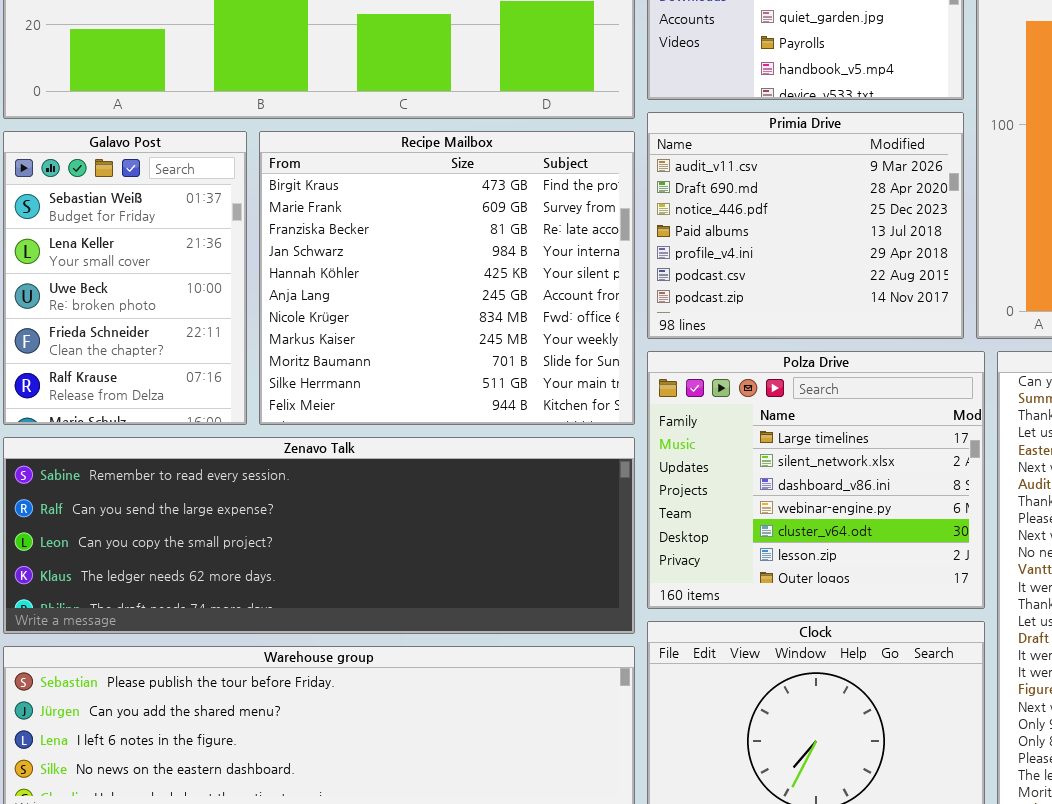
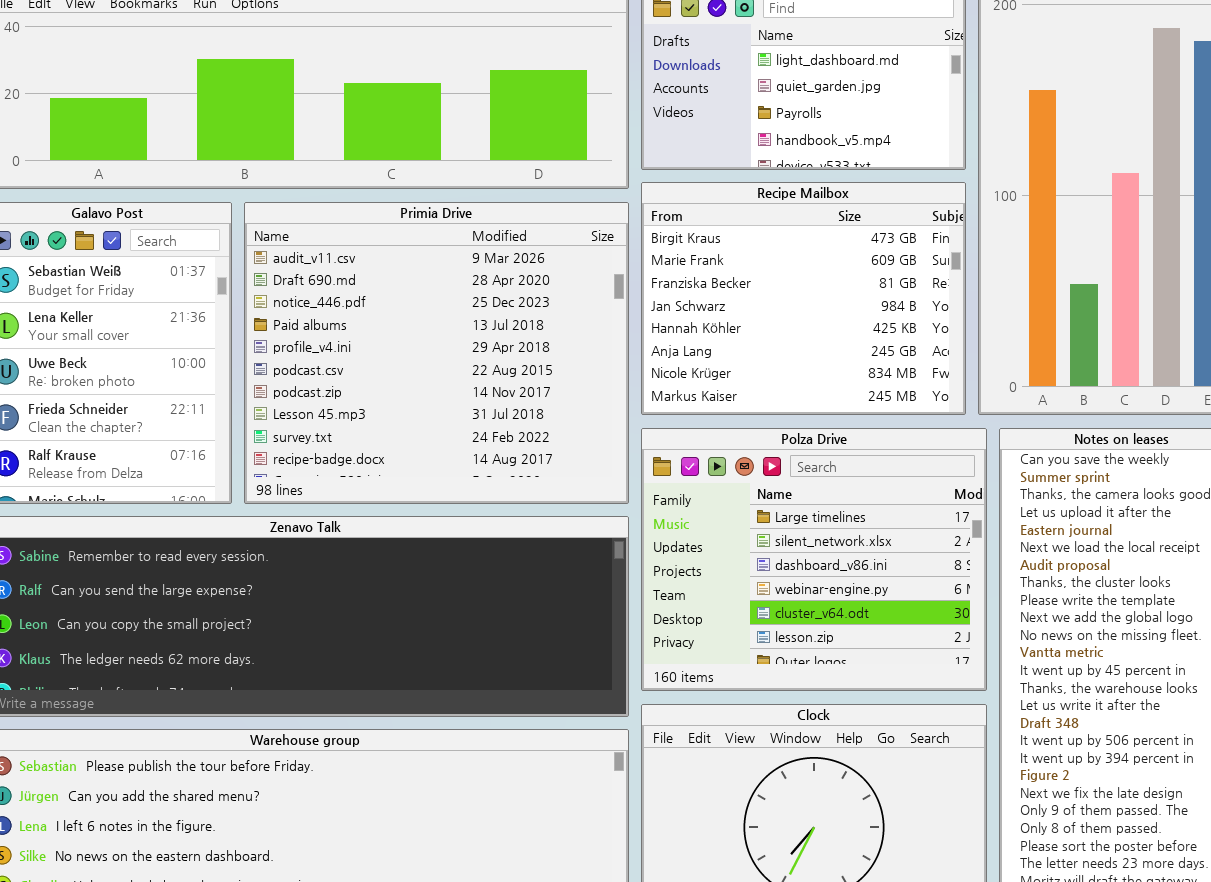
Primia Drive: [647,112,964,339] -> [244,202,629,504], moved, resized
Recipe Mailbox: [259,131,635,425] -> [641,182,966,415], moved, resized

